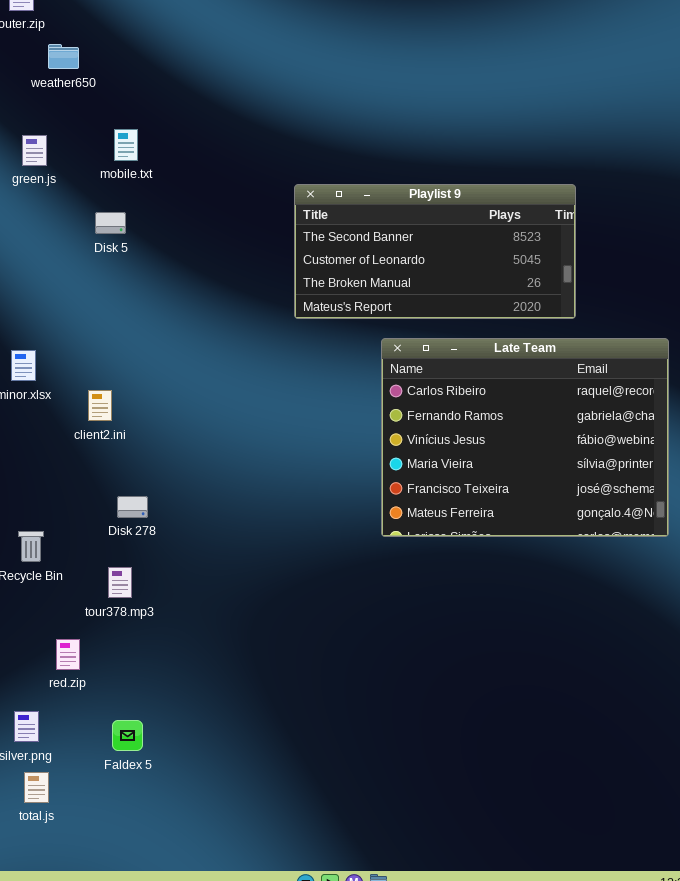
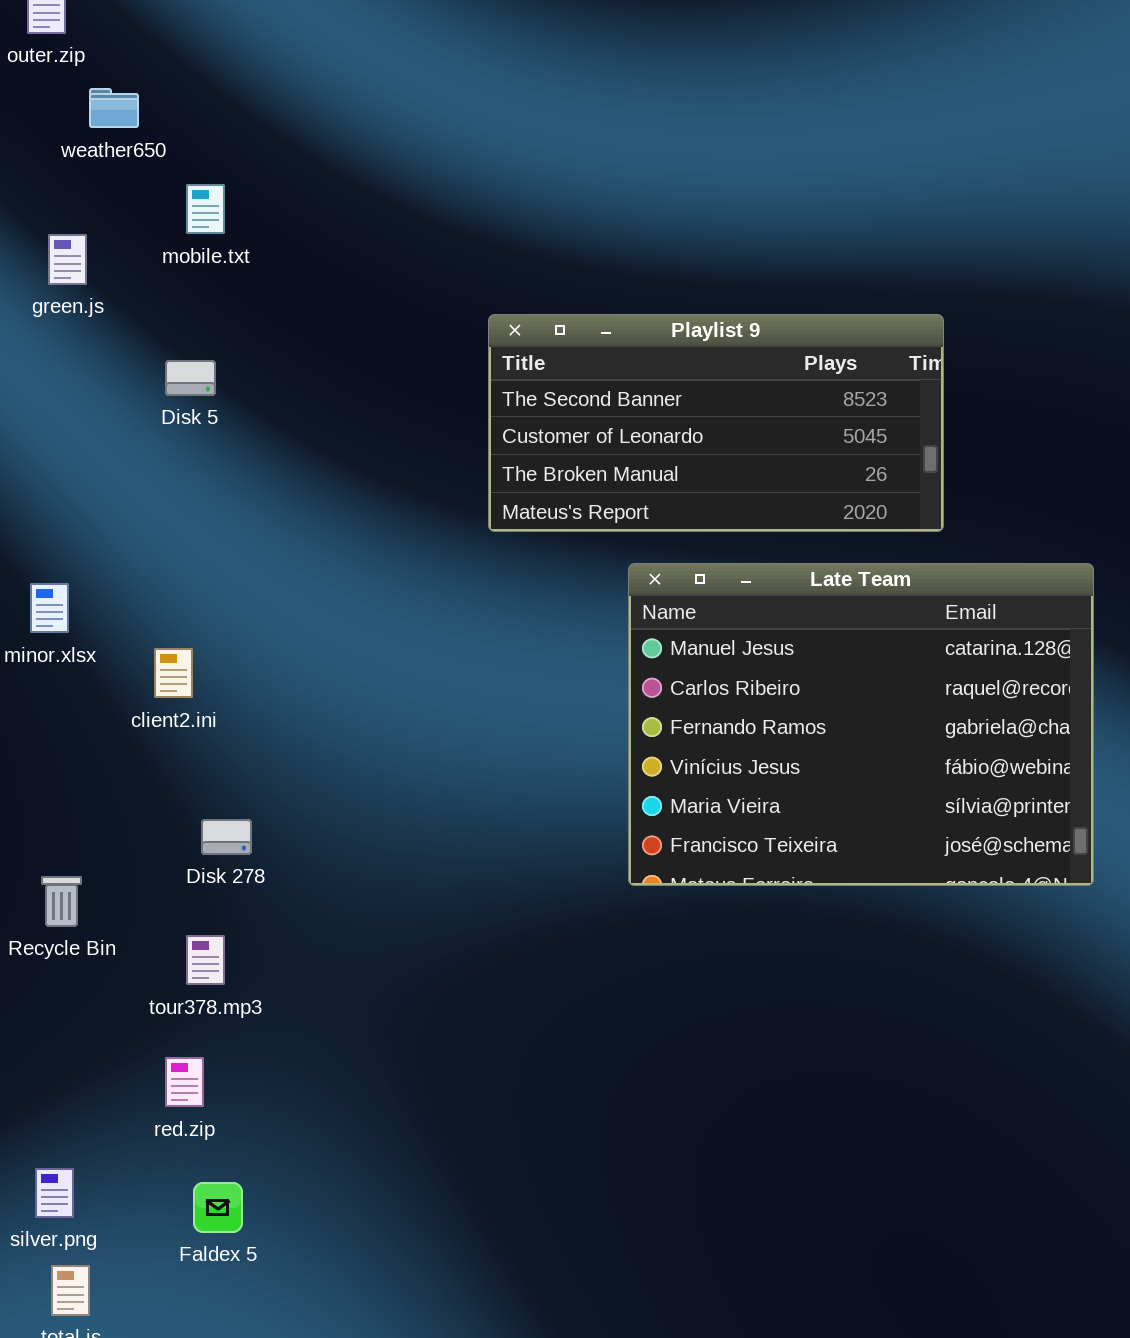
mobile.txt: [114,129,138,161] -> [186,184,225,234], moved
Late Team: [381,338,669,537] -> [628,563,1094,886], scrolled up 1 row
red.zip: [56,639,80,670] -> [165,1057,204,1107], moved

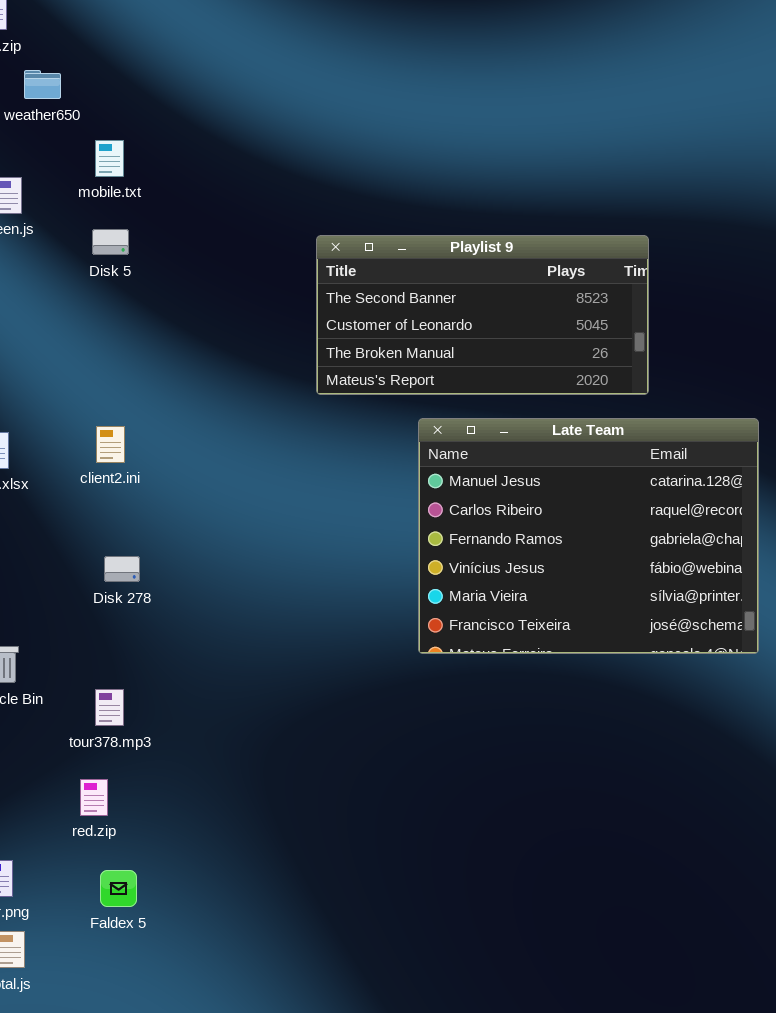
Disk 5: [165,360,216,396] -> [92,229,129,255], moved
client2.ini: [154,648,193,698] -> [96,426,125,463], moved
Disk 278: [201,819,252,855] -> [104,556,140,582], moved

